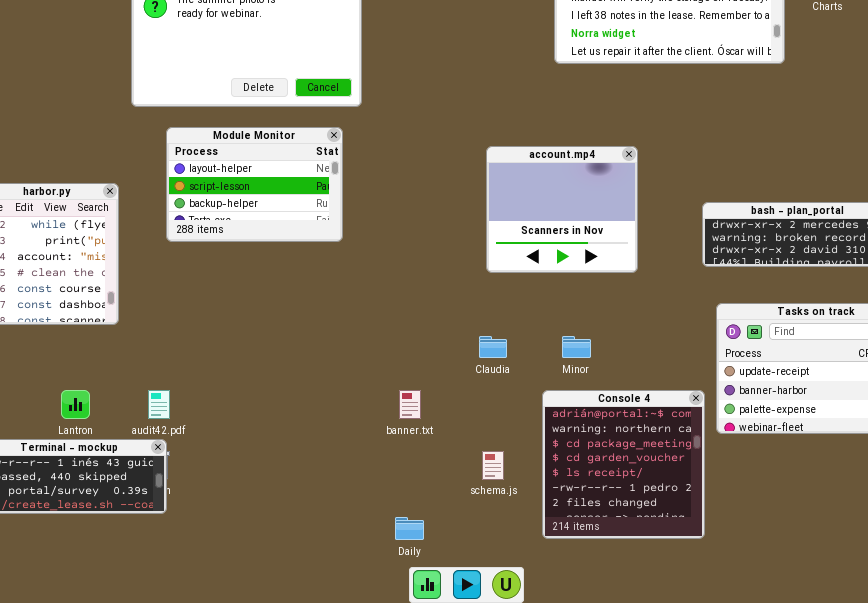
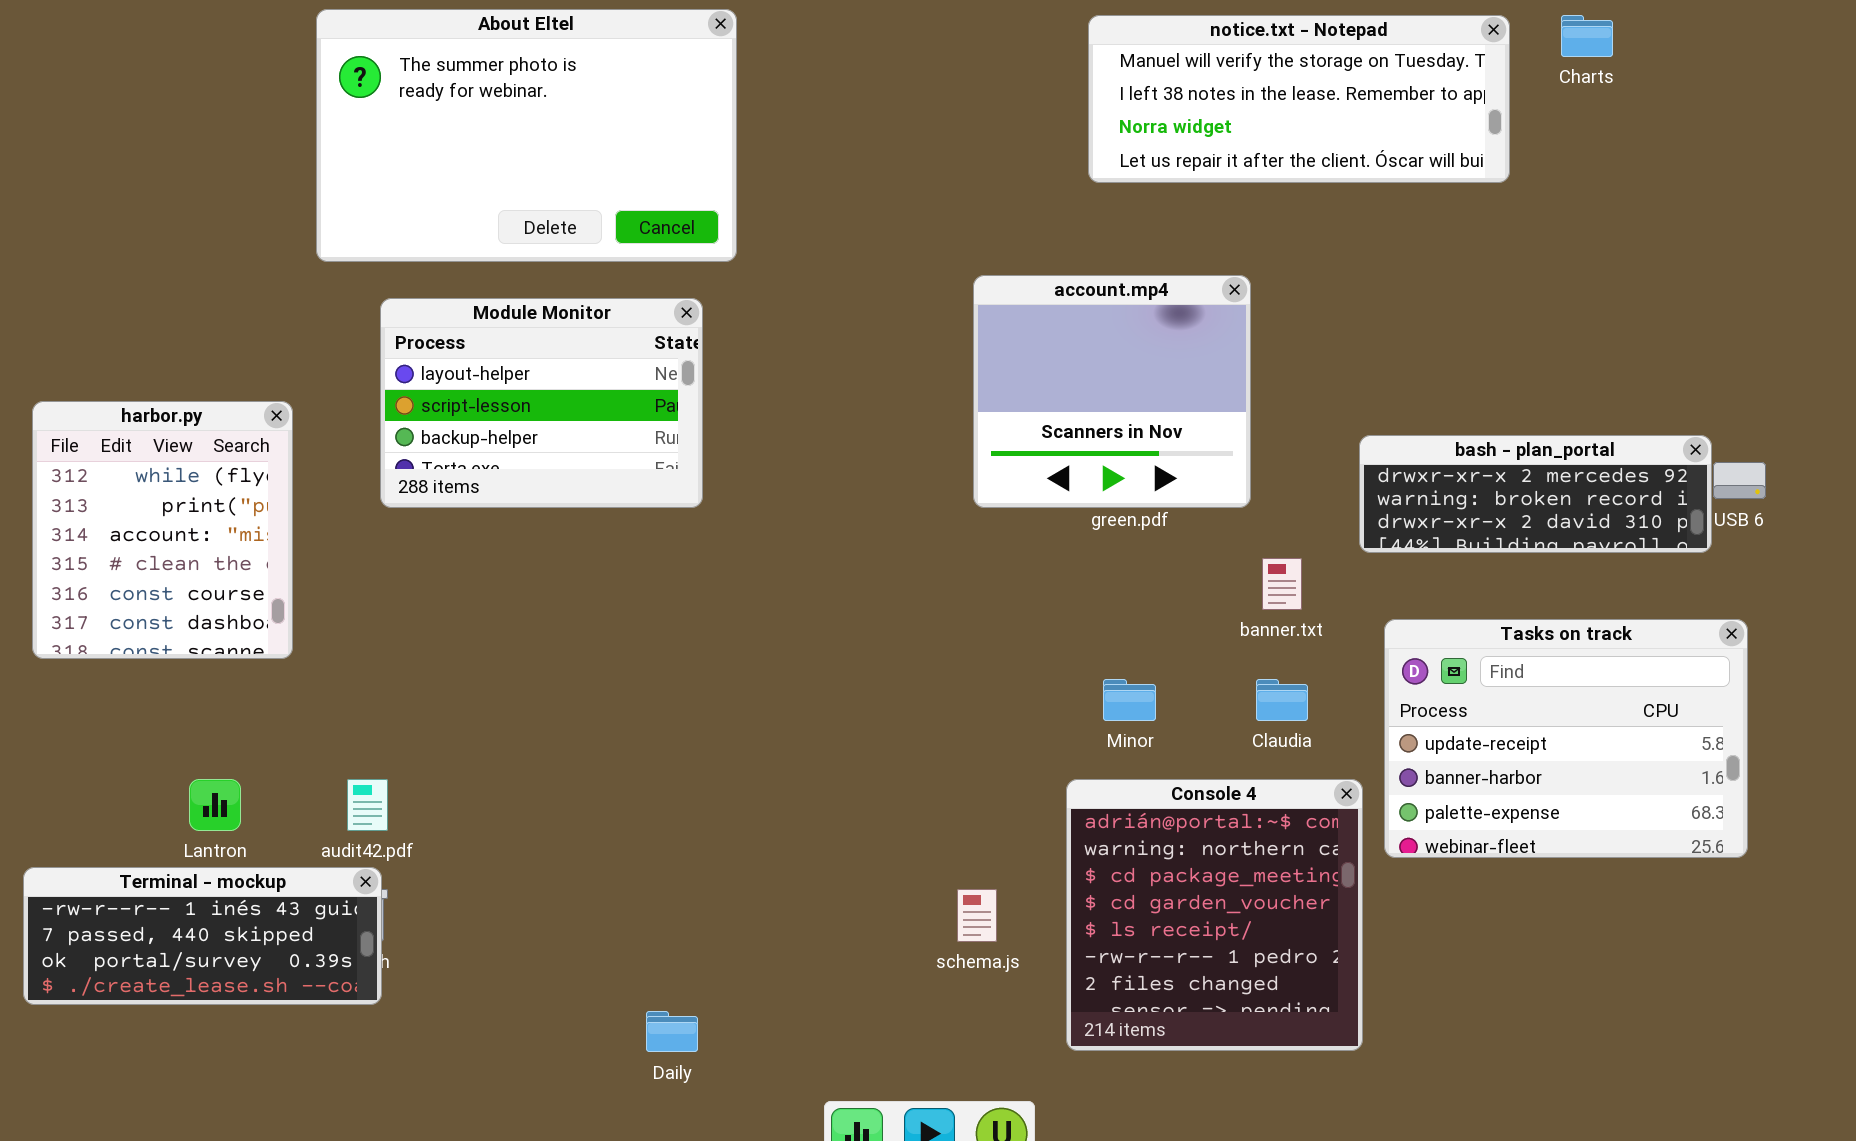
account.mp4: [486,146,638,273] -> [973,275,1251,508], moved
Claudia: [479,336,507,358] -> [1256,679,1308,721], moved
banner.txt: [399,390,421,419] -> [1262,558,1302,610], moved
Daily: [395,517,424,540] -> [646,1011,698,1052], moved

